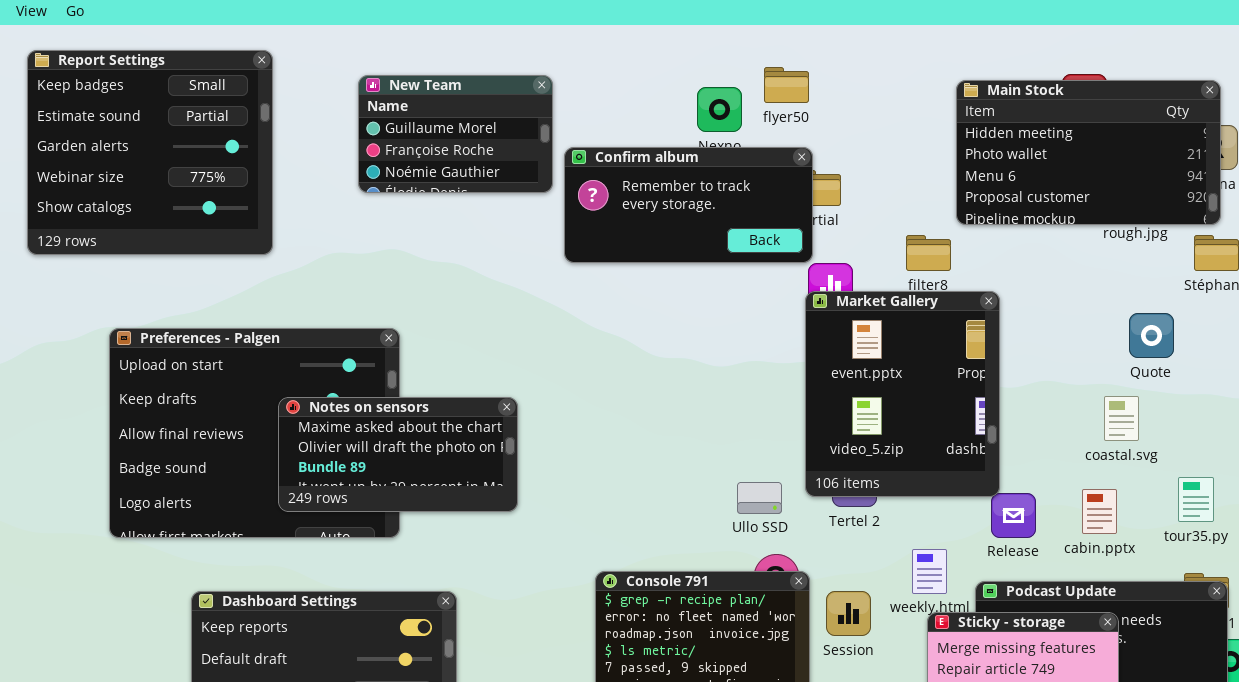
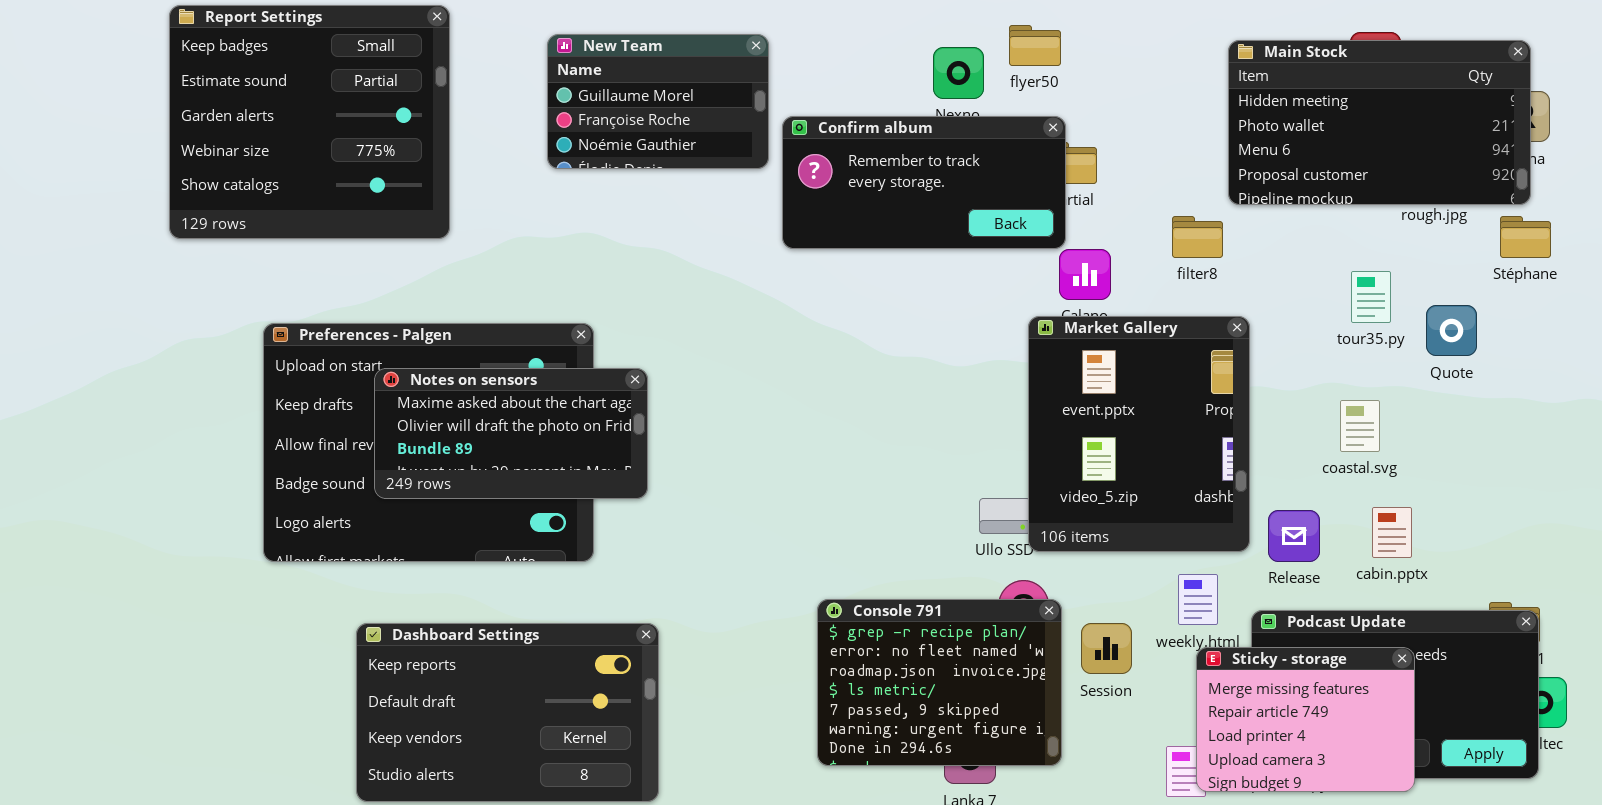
Market Gallery: [805,291,1000,497] -> [1028,316,1250,552], moved
coastal.svg: [1104,396,1139,441] -> [1340,400,1380,452], moved
Notes on sensors: [278,397,518,512] -> [374,368,648,499], moved
tour35.py: [1178,477,1214,522] -> [1351,271,1391,323], moved

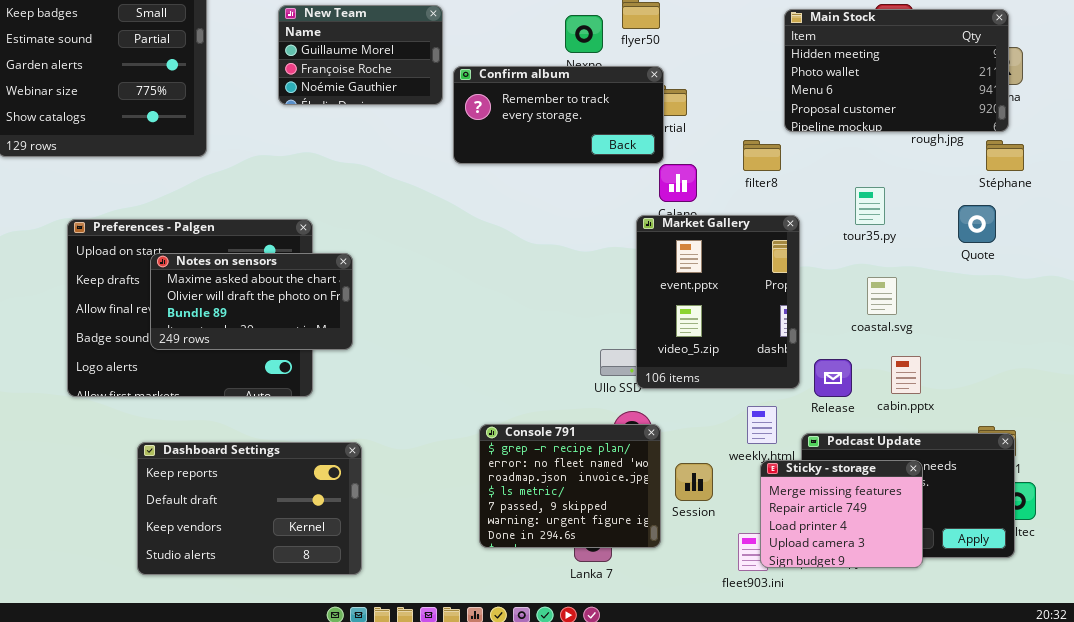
tour35.py: [1351,271,1391,323] -> [855,187,885,225], moved
Quote: [1426,305,1477,356] -> [958,205,996,243], moved
Session: [1081,623,1132,674] -> [675,463,713,501], moved

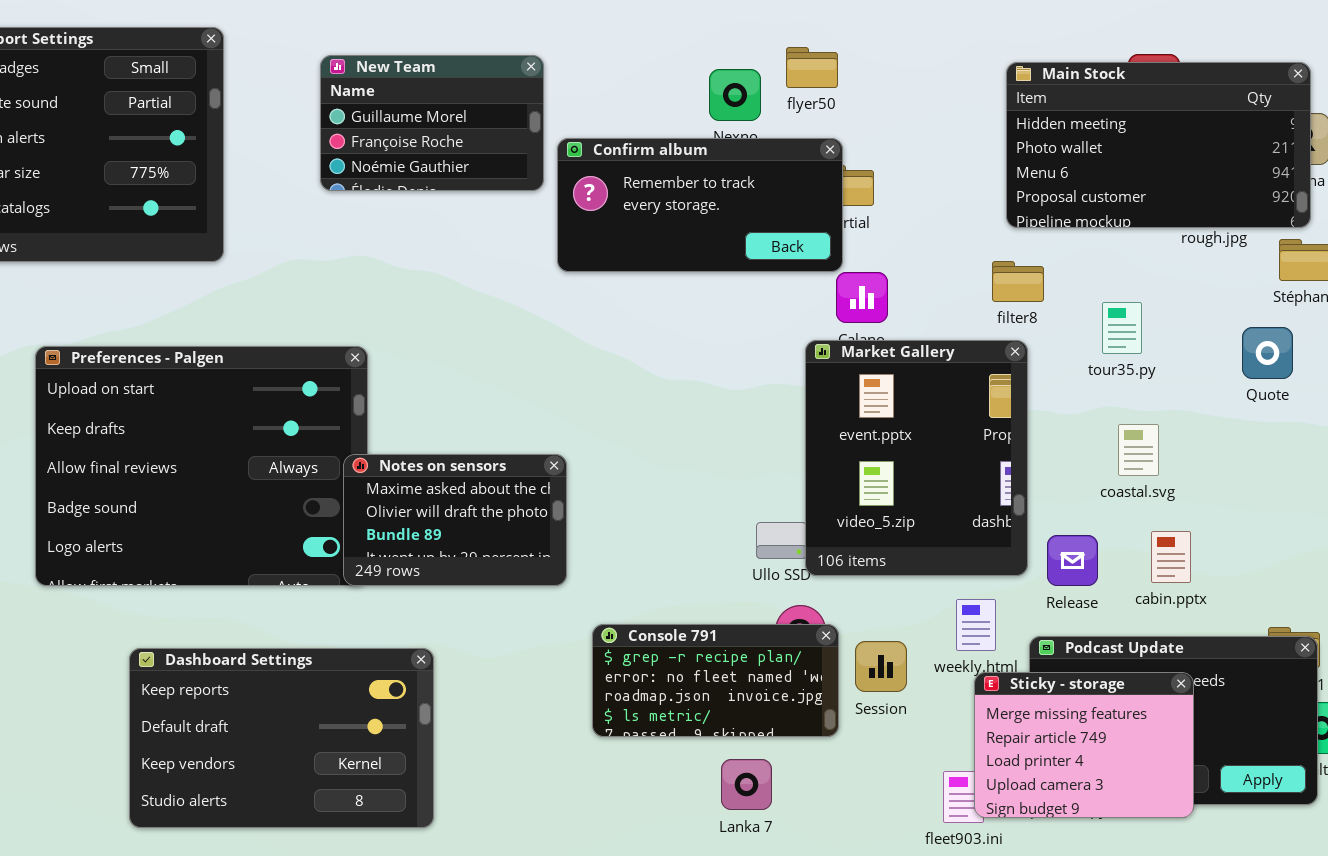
filter8: [743,140,781,171] -> [992,261,1044,302], moved
Notes on sensors: [150,253,353,350] -> [343,454,567,586], moved, resized
Console 791: [479,424,661,548] -> [592,624,839,737], resized
Session: [675,463,713,501] -> [855,641,907,692], moved

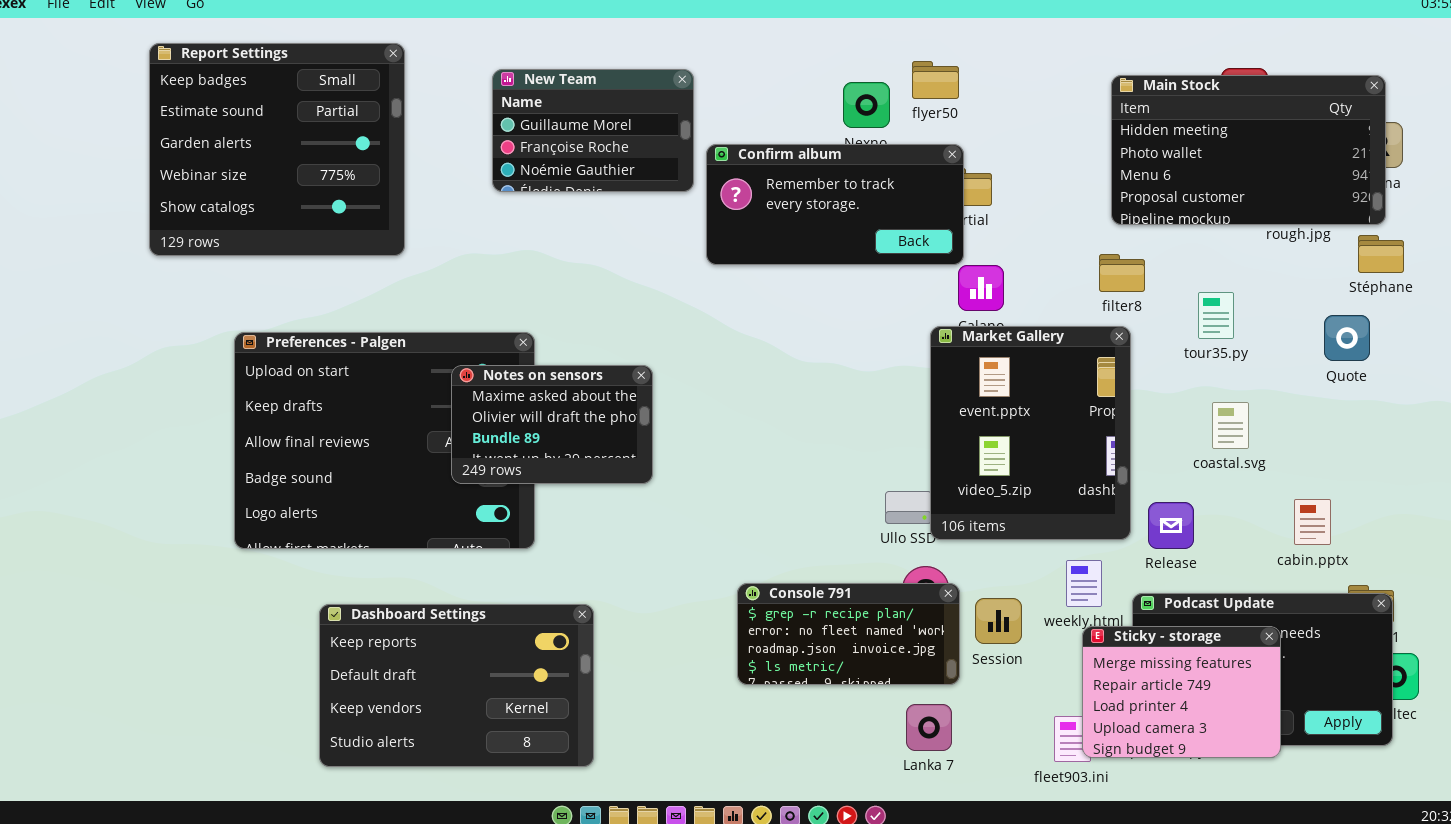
Notes on sensors: [343,454,567,586] -> [451,365,653,484], moved
cabin.pptx: [1151,531,1191,583] -> [1294,499,1331,545], moved
Lanka 7: [721,759,772,810] -> [906,704,952,751], moved

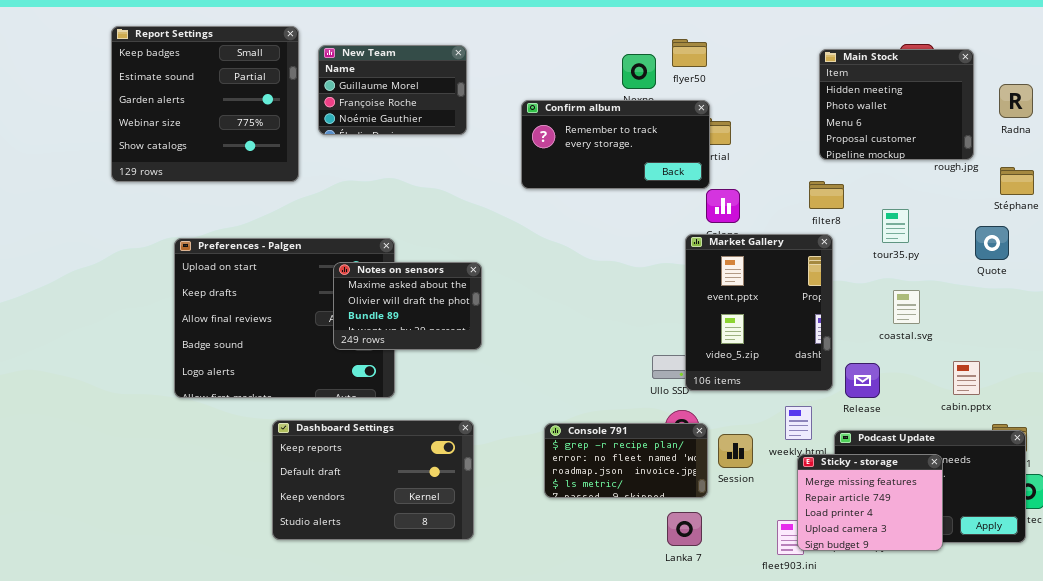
New Team: [492,69,694,192] -> [318,45,467,135], moved
Main Stock: [1111,75,1386,225] -> [819,49,974,160], resized
Dashboard Settings: [319,604,594,767] -> [272,420,474,540], moved

